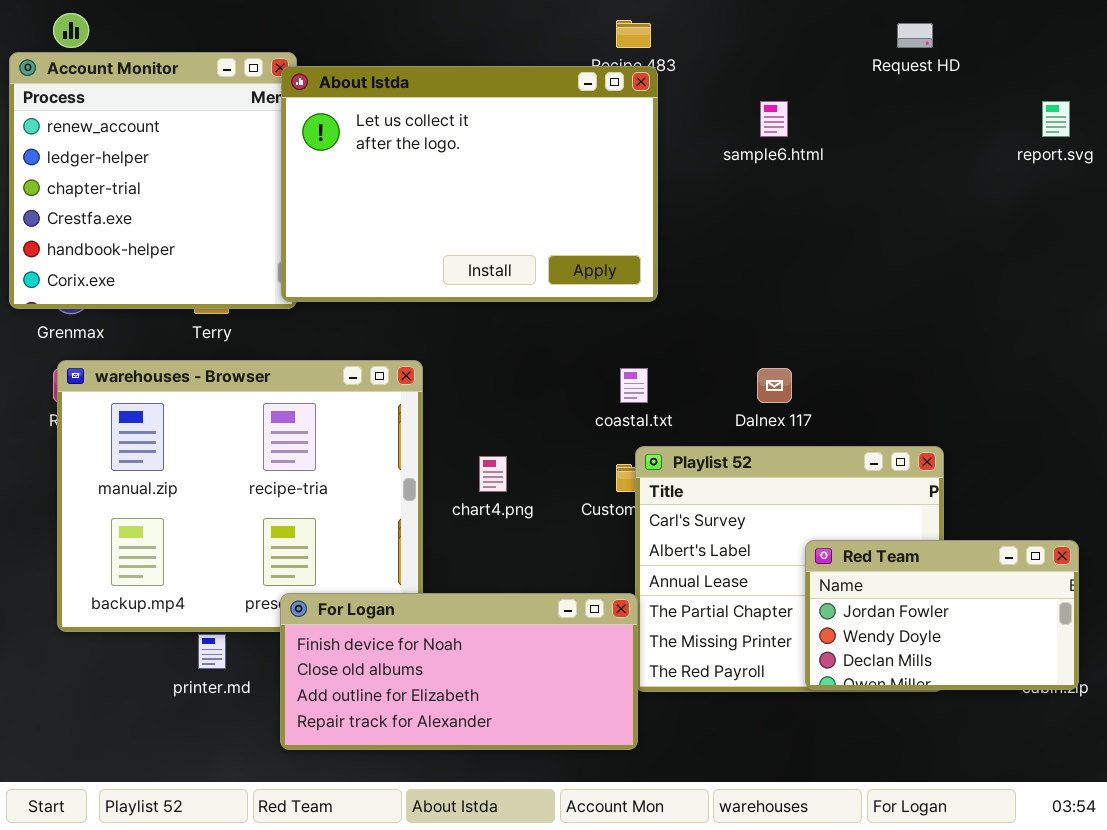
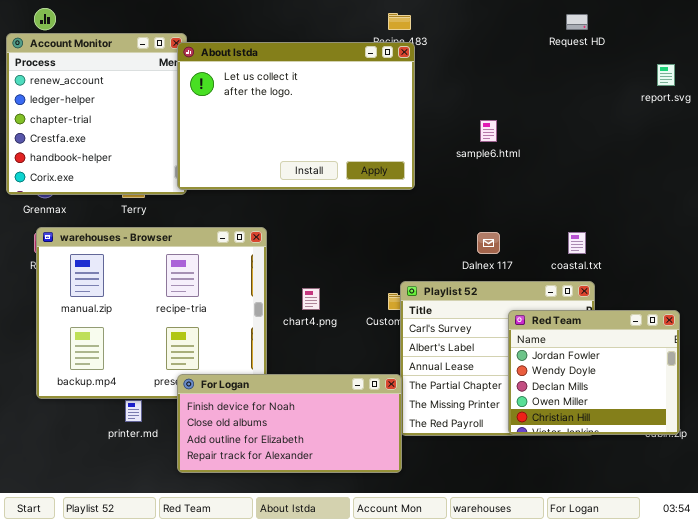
sample6.html: [760,101,788,137] -> [480,120,497,142], moved
coastal.txt: [620,368,648,403] -> [568,232,586,254], moved
Red Team: [805,540,1079,690] -> [508,310,680,435], resized

